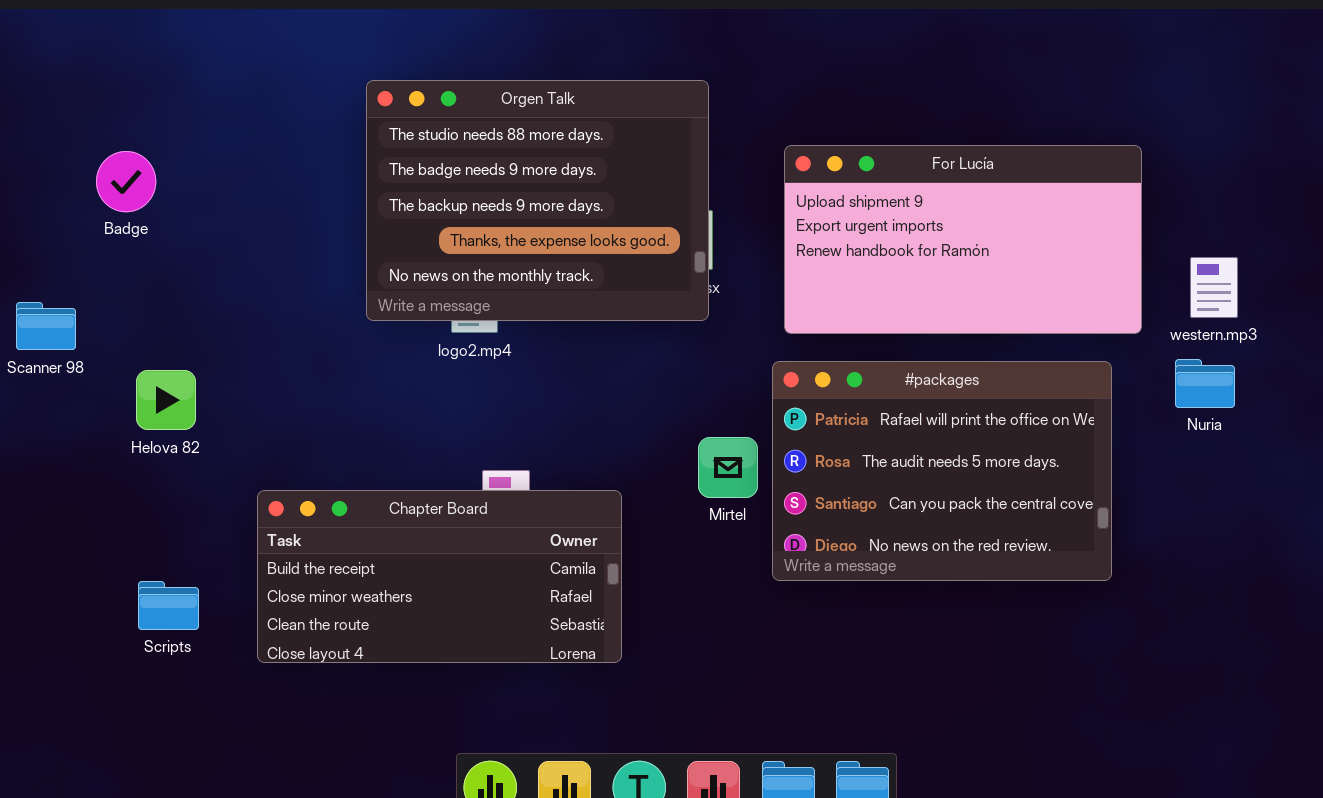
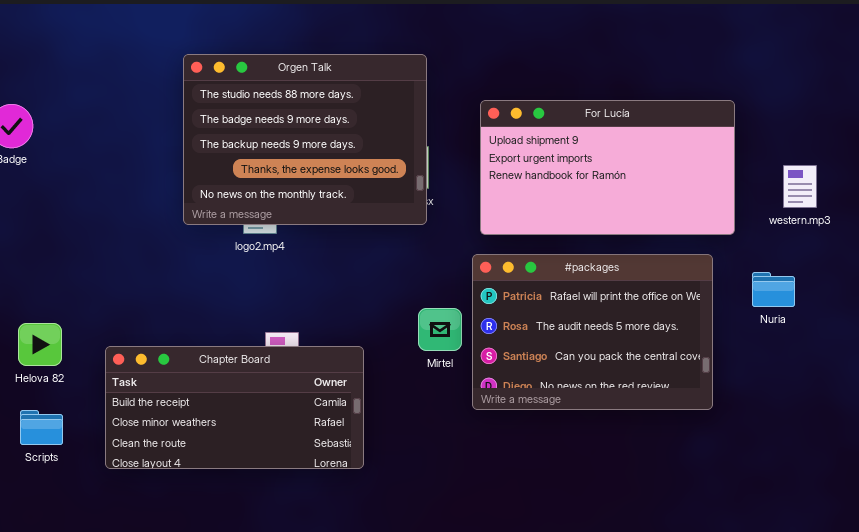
western.mp3: [1190,257,1238,318] -> [783,165,817,208], moved
Nuria: [1175,359,1235,408] -> [752,272,795,307], moved
Helova 82: [136,370,196,430] -> [18,323,62,366], moved

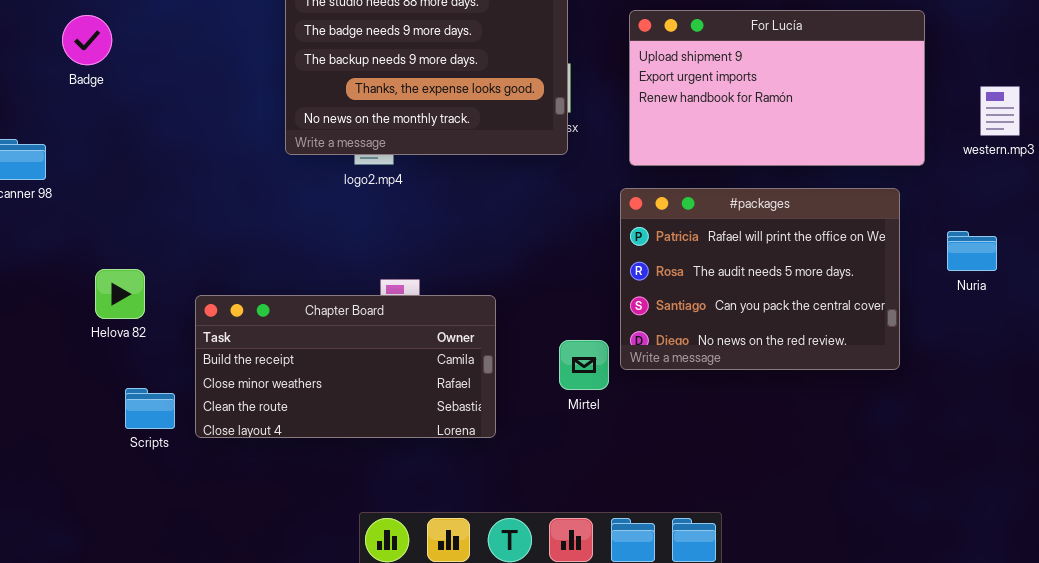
Nuria: [752,272,795,307] -> [947,231,997,271], moved
Mirtel: [418,308,462,351] -> [559,340,609,390], moved
Scripts: [20,410,63,445] -> [125,388,175,429], moved

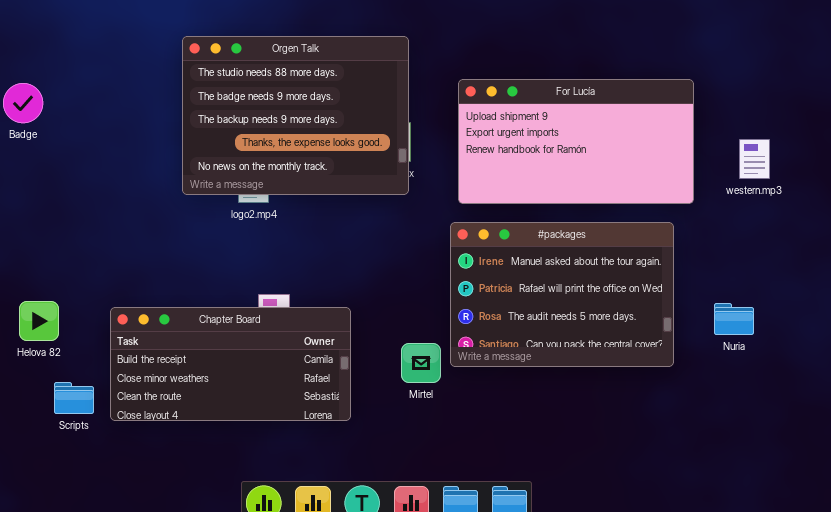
#packages: [620,188,900,370] -> [450,222,674,367], scrolled up 1 row
Nuria: [947,231,997,271] -> [714,303,754,335], moved
Helova 82: [95,269,145,319] -> [19,301,59,341], moved

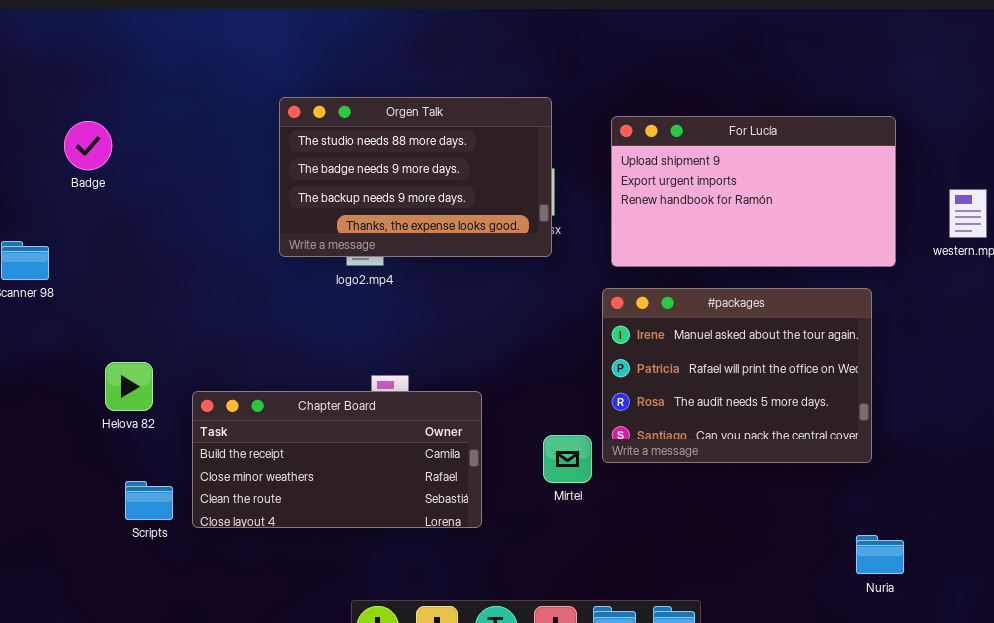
Orgen Talk: [182,36,409,195] -> [279,97,552,257], resized
Helova 82: [19,301,59,341] -> [105,362,153,411], moved
Nuria: [714,303,754,335] -> [856,535,904,574], moved

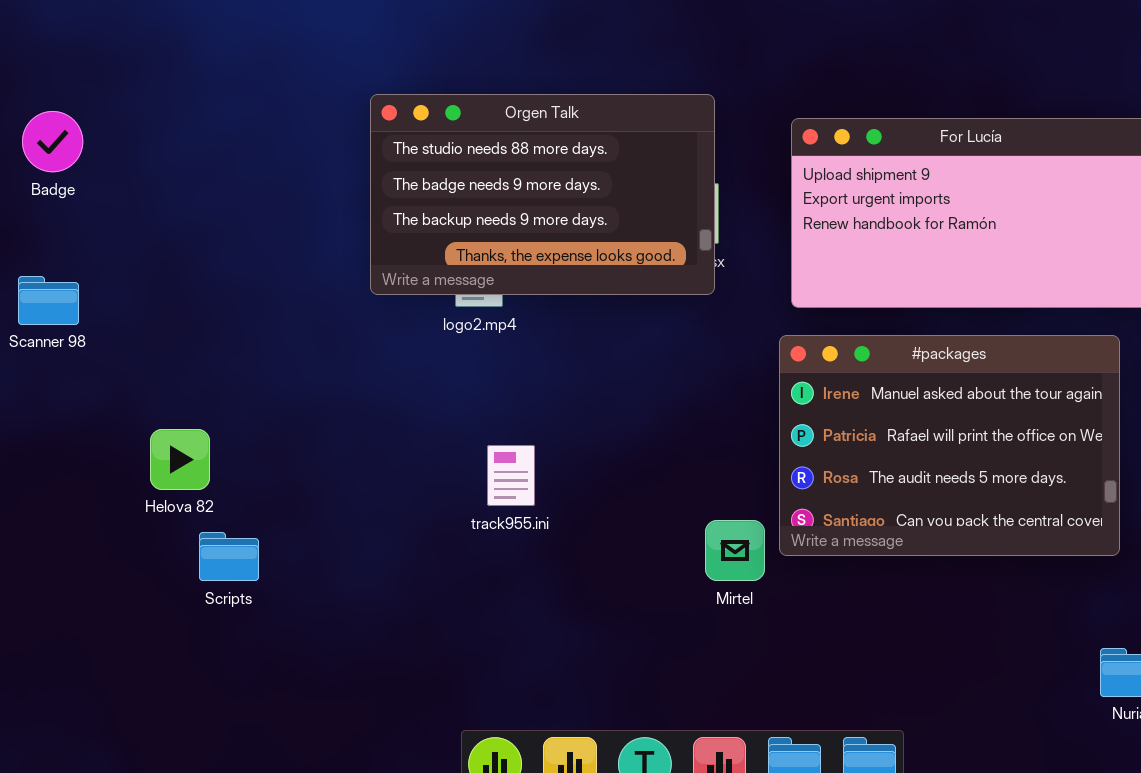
Badge: [64,121,112,170] -> [22,111,83,172], moved
Chapter Board: [192,391,482,528] -> none, closed
Scripts: [125,481,173,520] -> [199,532,259,581], moved

